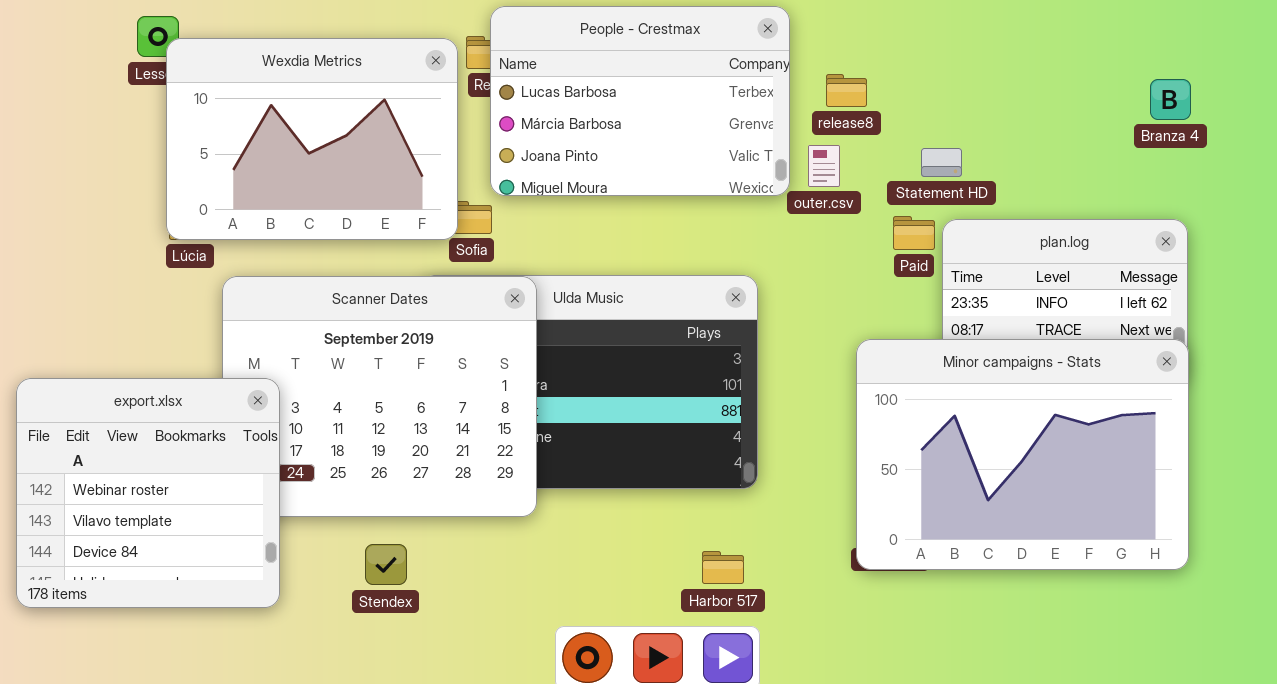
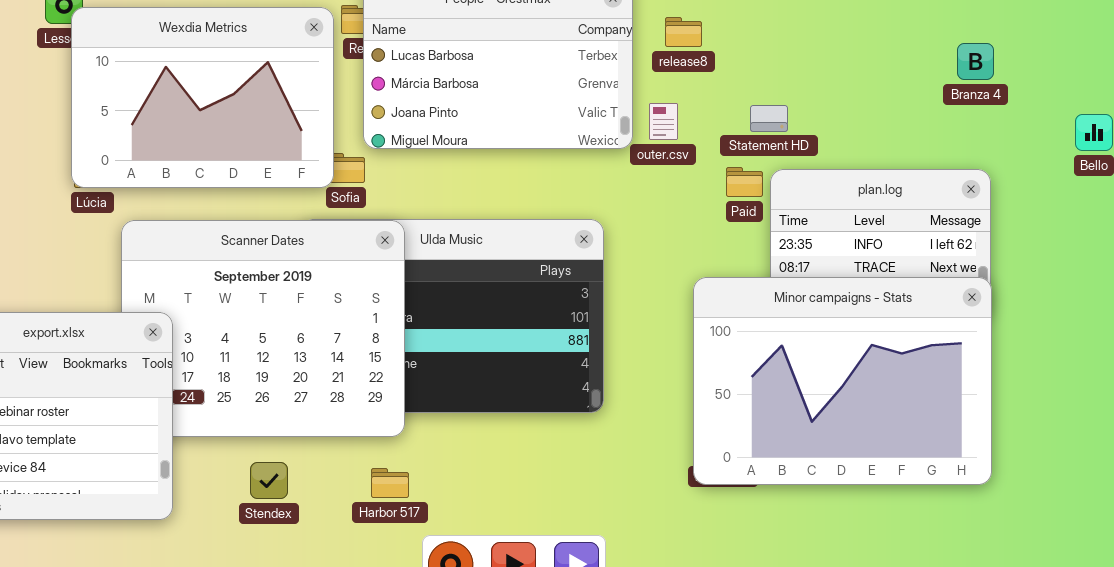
release8: [826,74,867,107] -> [665,17,702,47], moved
Harbor 517: [702,551,744,584] -> [371,468,409,498], moved

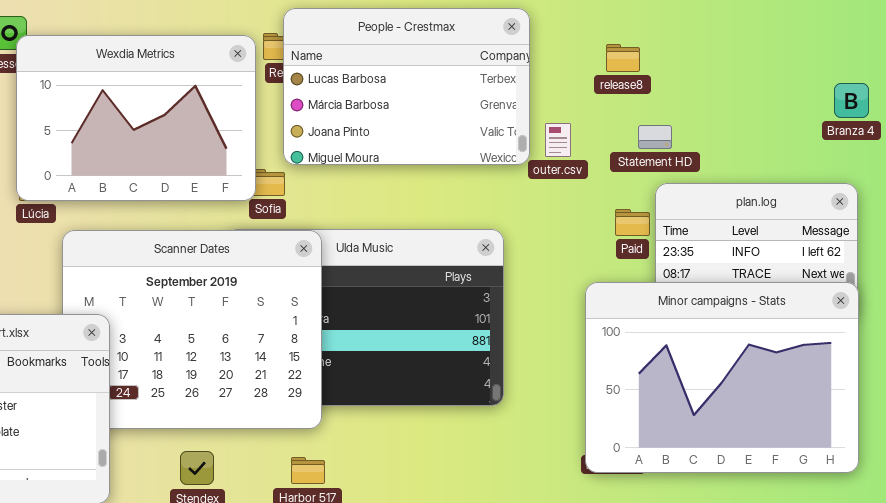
release8: [665,17,702,47] -> [606,44,640,72], moved
Branza 4: [957,43,994,80] -> [834,83,869,118], moved
Paid: [726,167,763,197] -> [615,209,650,236], moved

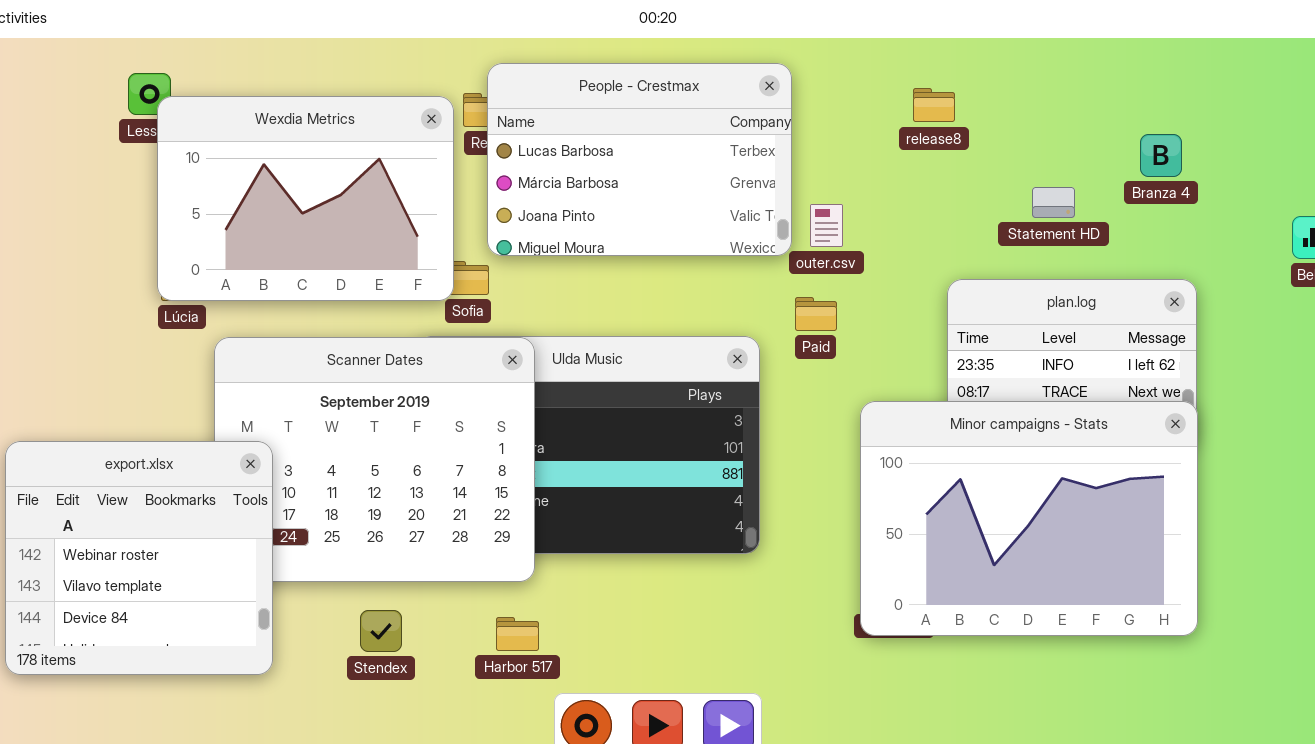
release8: [606,44,640,72] -> [913,88,955,122], moved
Branza 4: [834,83,869,118] -> [1140,134,1182,177], moved
Statement HD: [638,125,672,149] -> [1032,187,1075,218], moved
Paid: [615,209,650,236] -> [795,297,837,331], moved

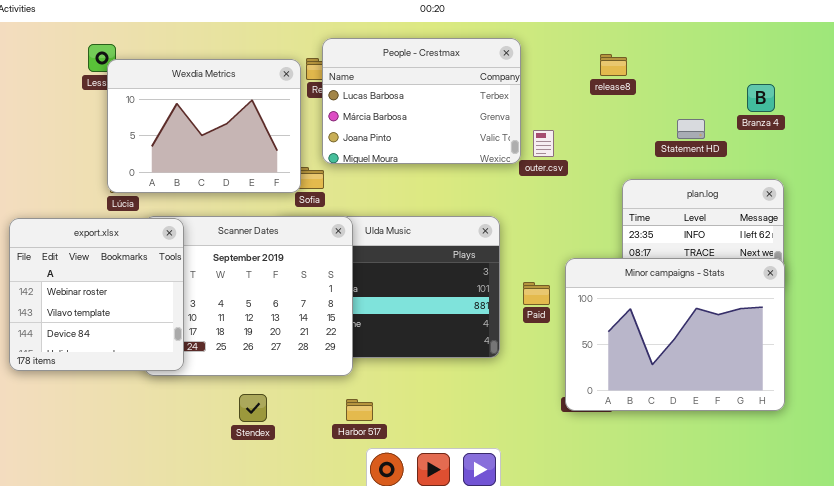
Paid: [795,297,837,331] -> [523,282,550,305], moved
export.xlsx: [5,441,273,675] -> [9,218,184,371], moved
Harbor 517: [496,617,539,651] -> [346,399,373,421], moved

